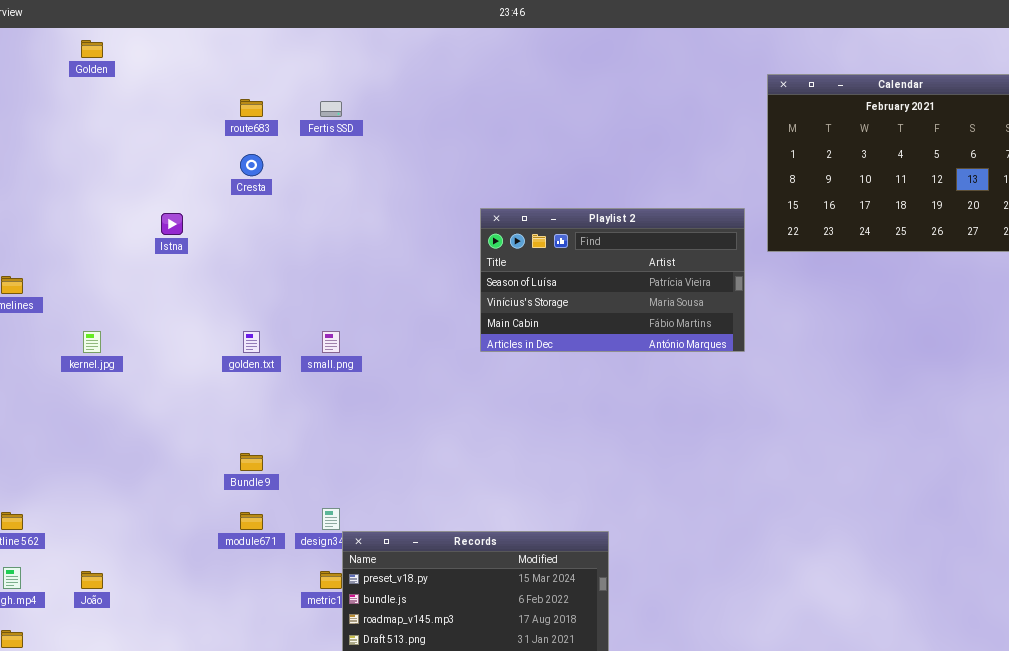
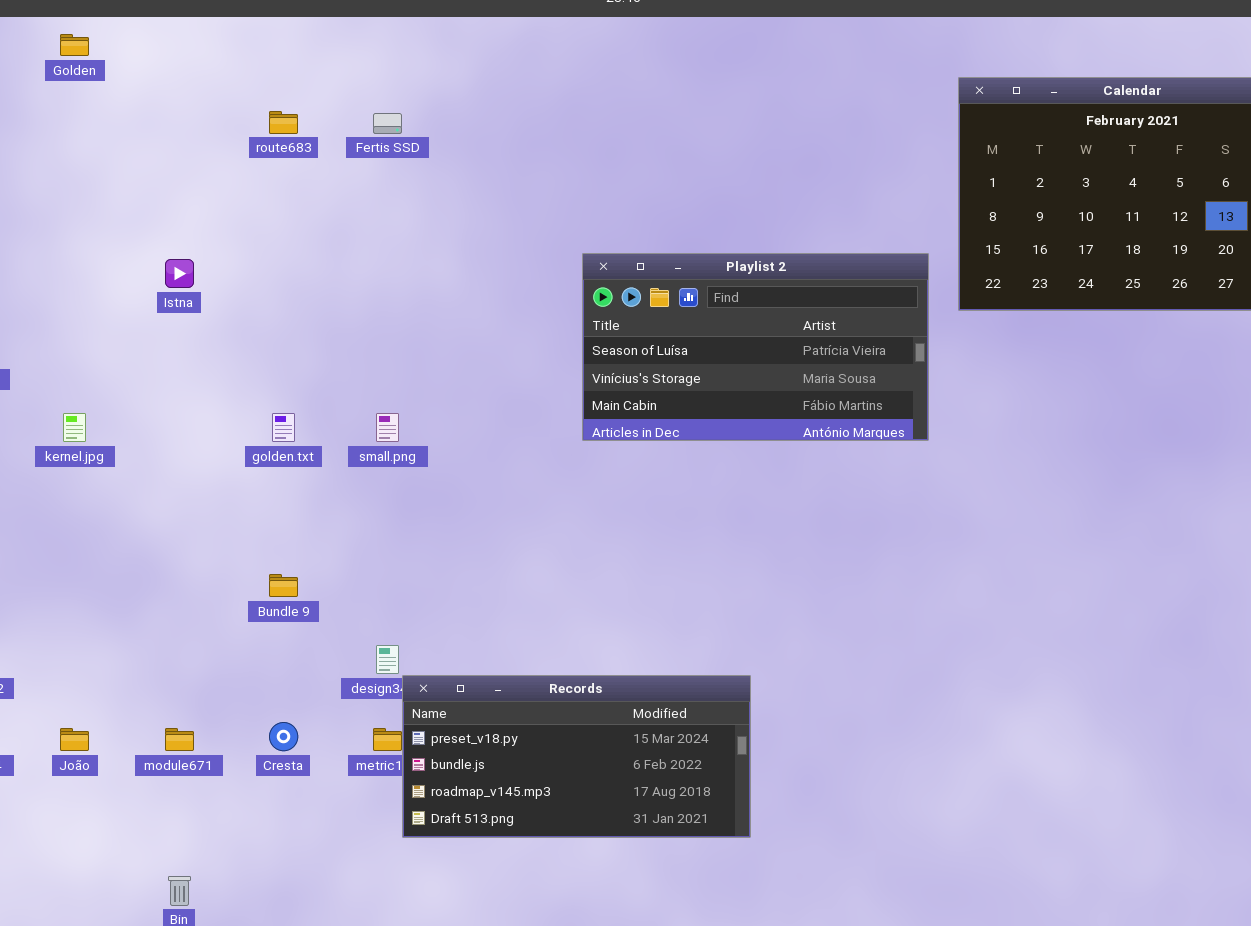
Cresta: [240,154,263,176] -> [269,722,298,751], moved
module671: [240,512,263,530] -> [165,728,194,751], moved

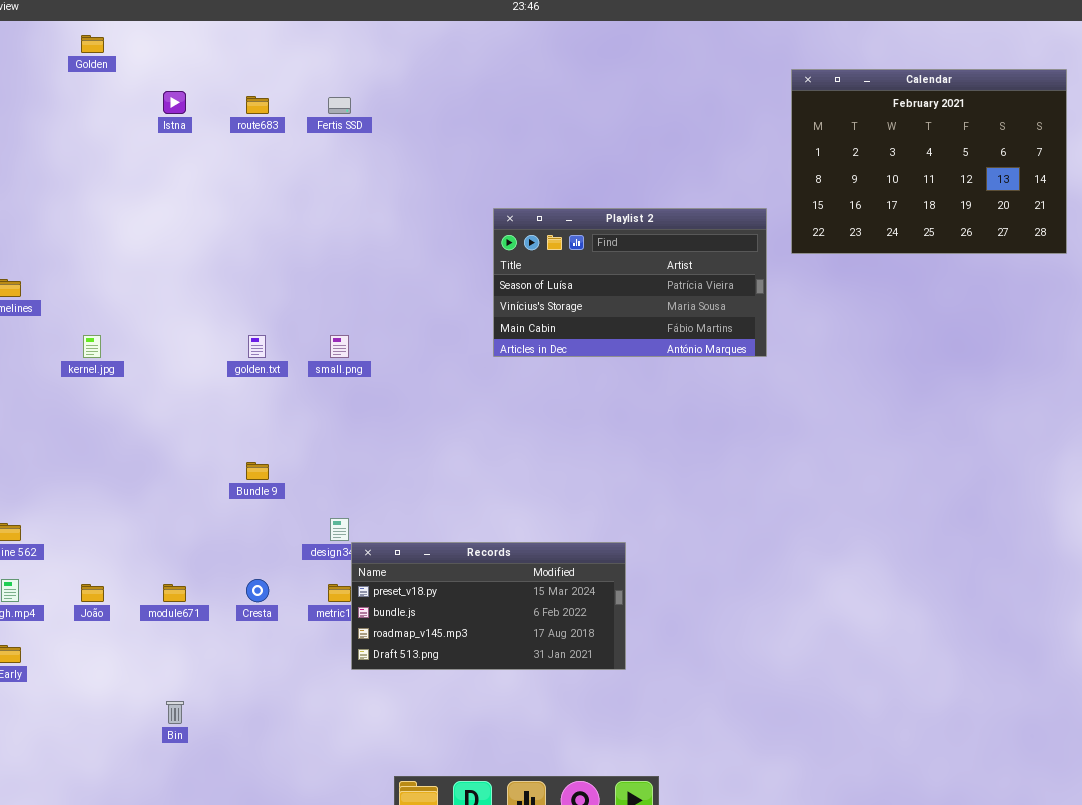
Istna: [165,259,194,288] -> [163,91,186,114], moved

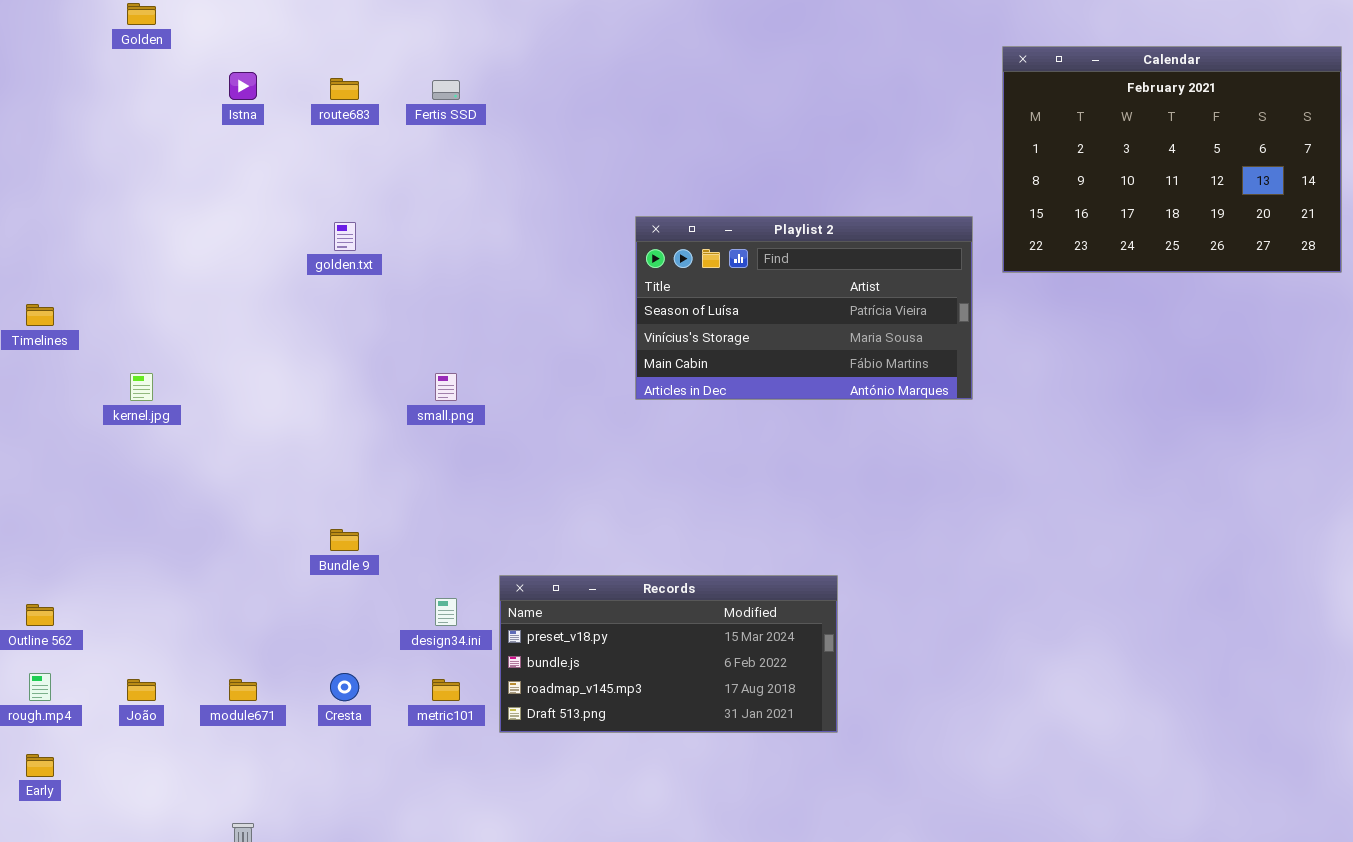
golden.txt: [248,335,266,358] -> [334,222,356,251], moved
Records: [351,542,626,670] -> [499,575,838,733], moved

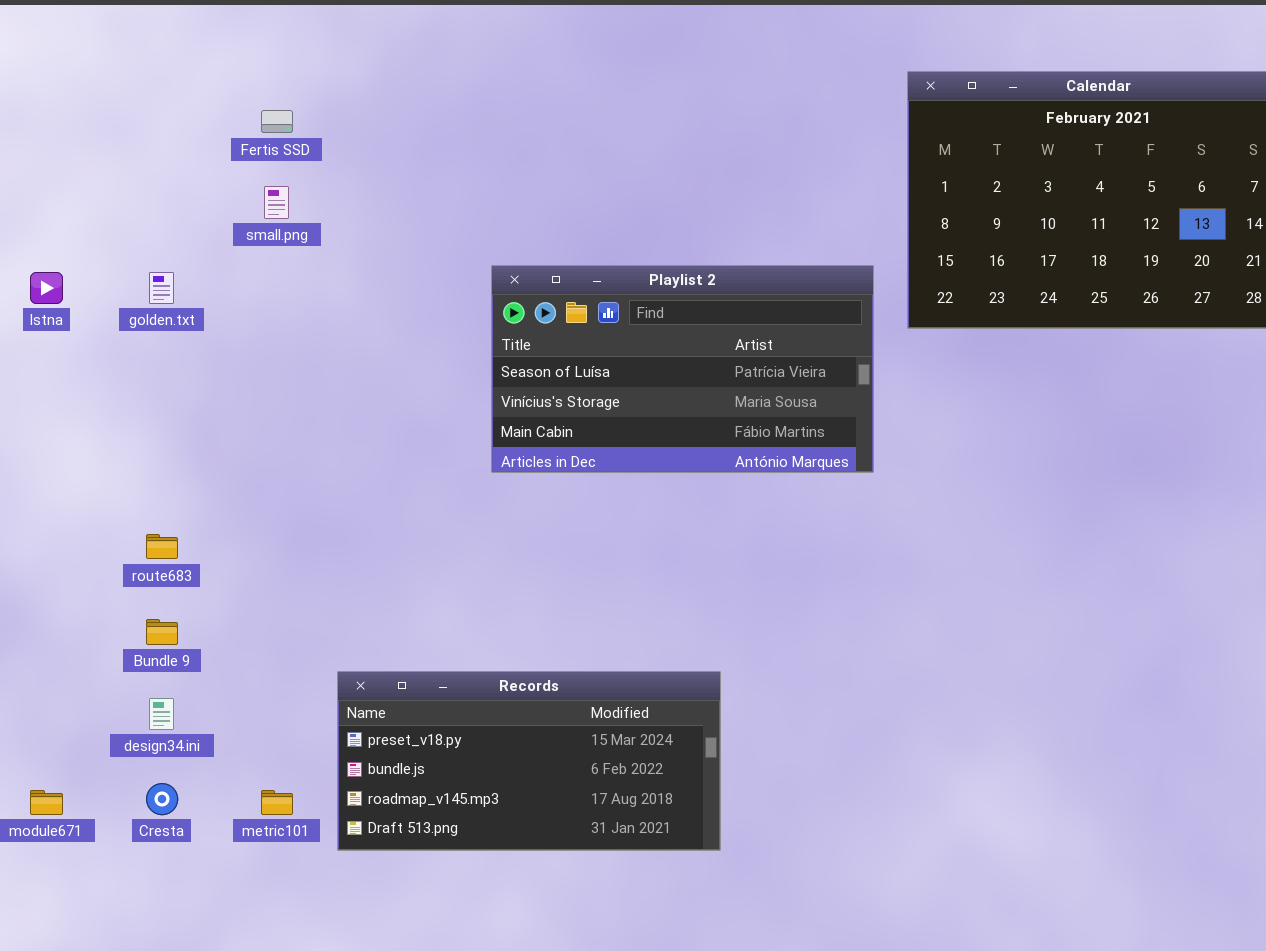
Istna: [229,72,257,100] -> [30,272,63,304], moved
route683: [330,78,359,100] -> [146,534,178,559], moved
small.png: [435,373,457,401] -> [264,186,289,219], moved
design34.ini: [435,598,457,626] -> [149,698,174,730], moved

